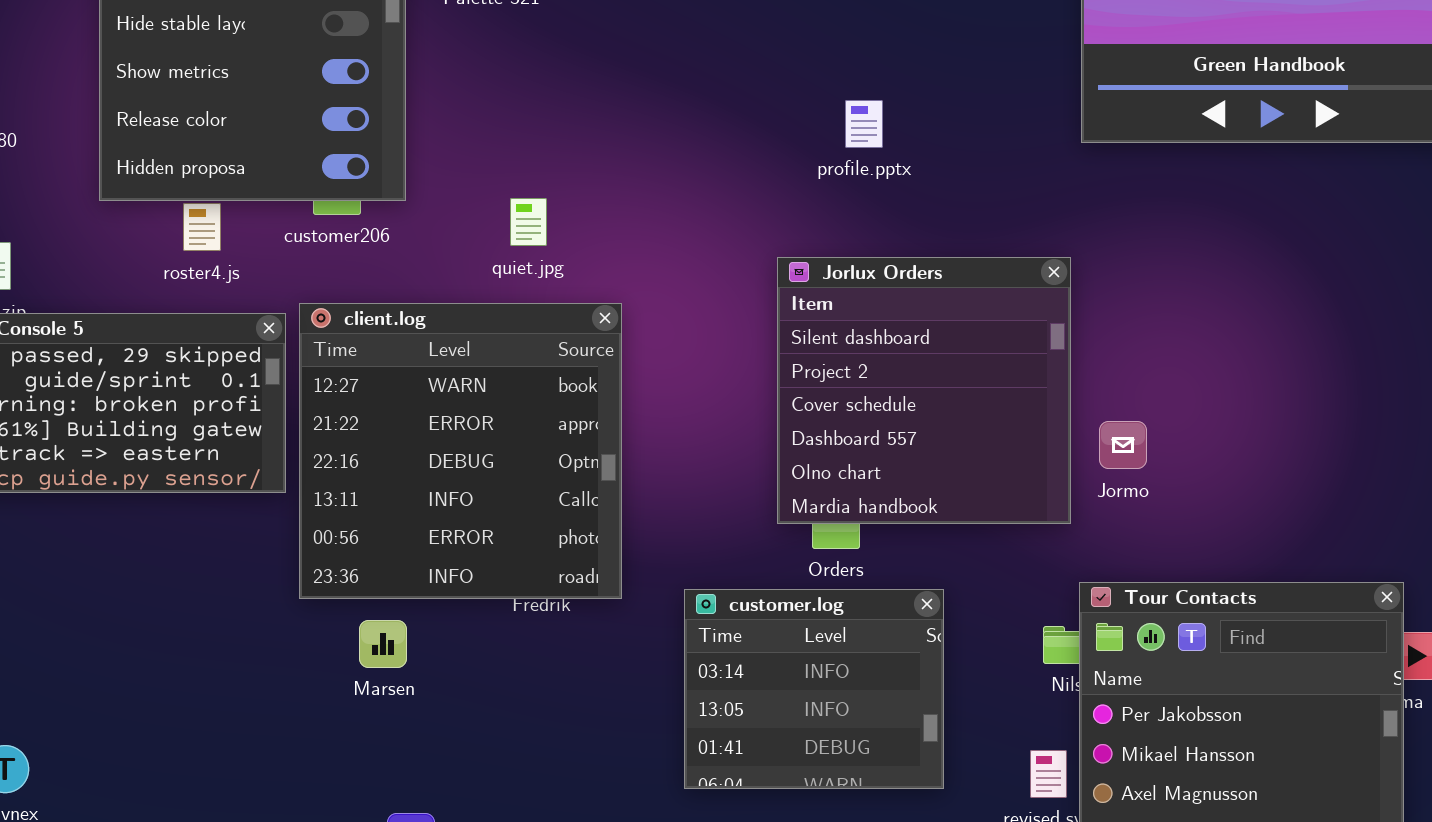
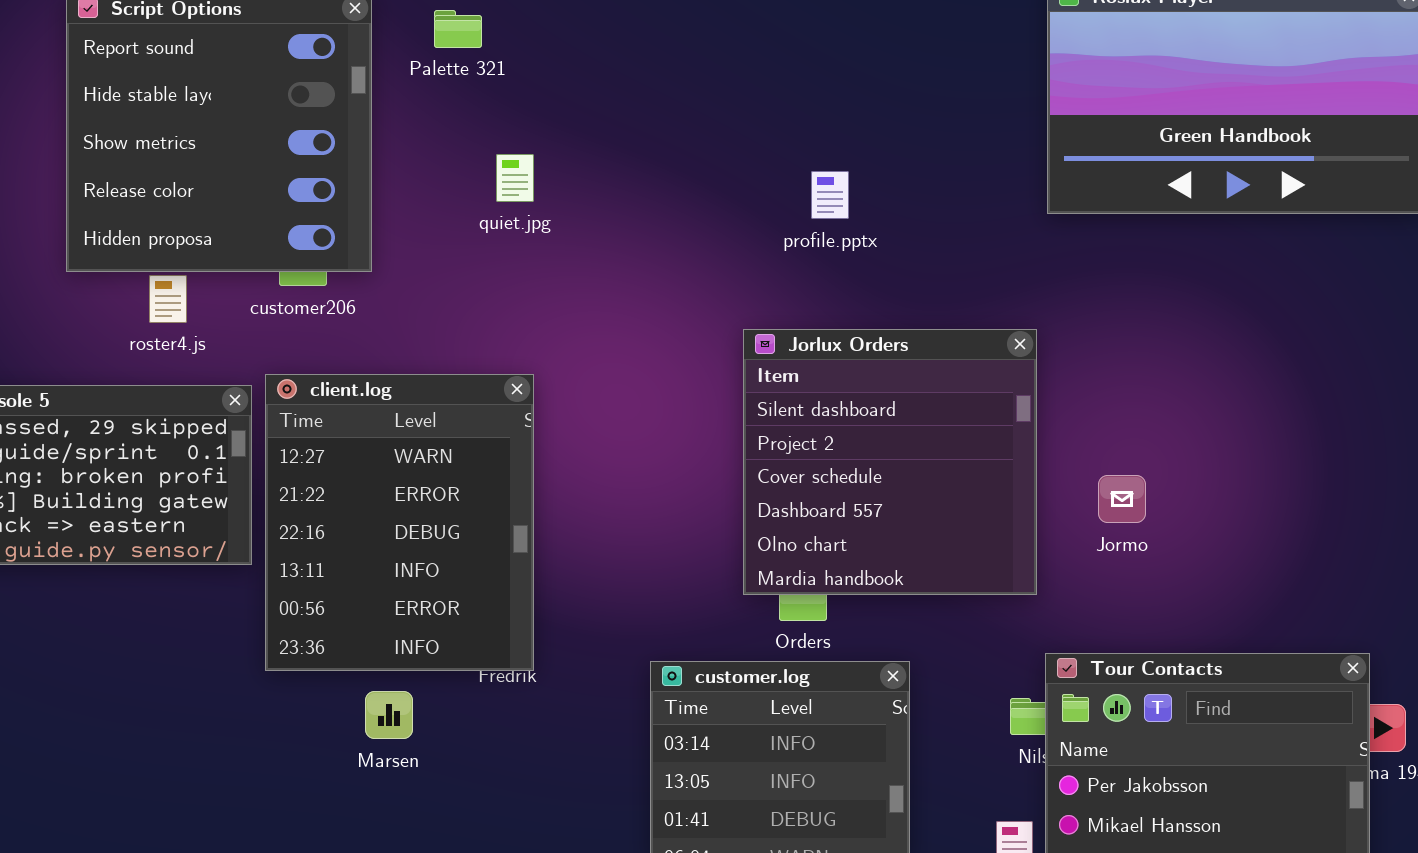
quiet.jpg: [510,198,547,246] -> [496,154,534,202], moved
client.log: [299,303,622,599] -> [265,374,534,671], resized
Jormo: [1099,421,1147,469] -> [1098,475,1146,523], moved
Marsen: [359,620,407,668] -> [365,691,413,739], moved

